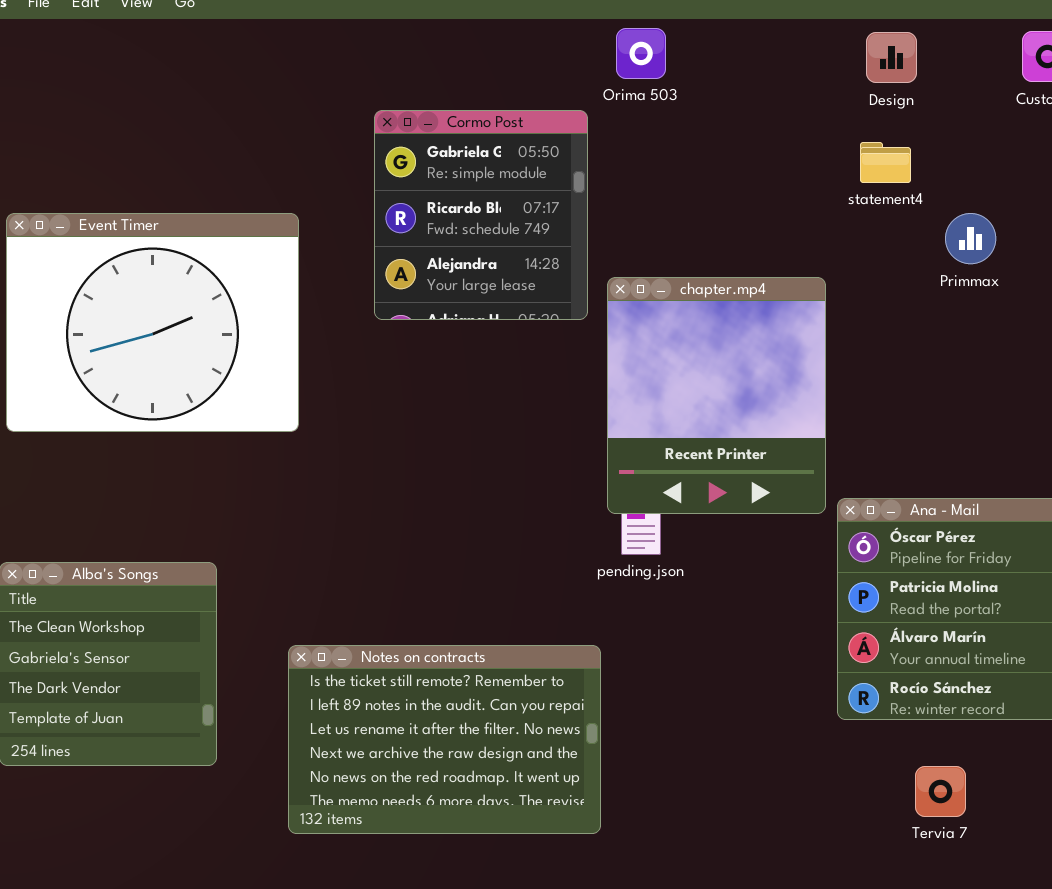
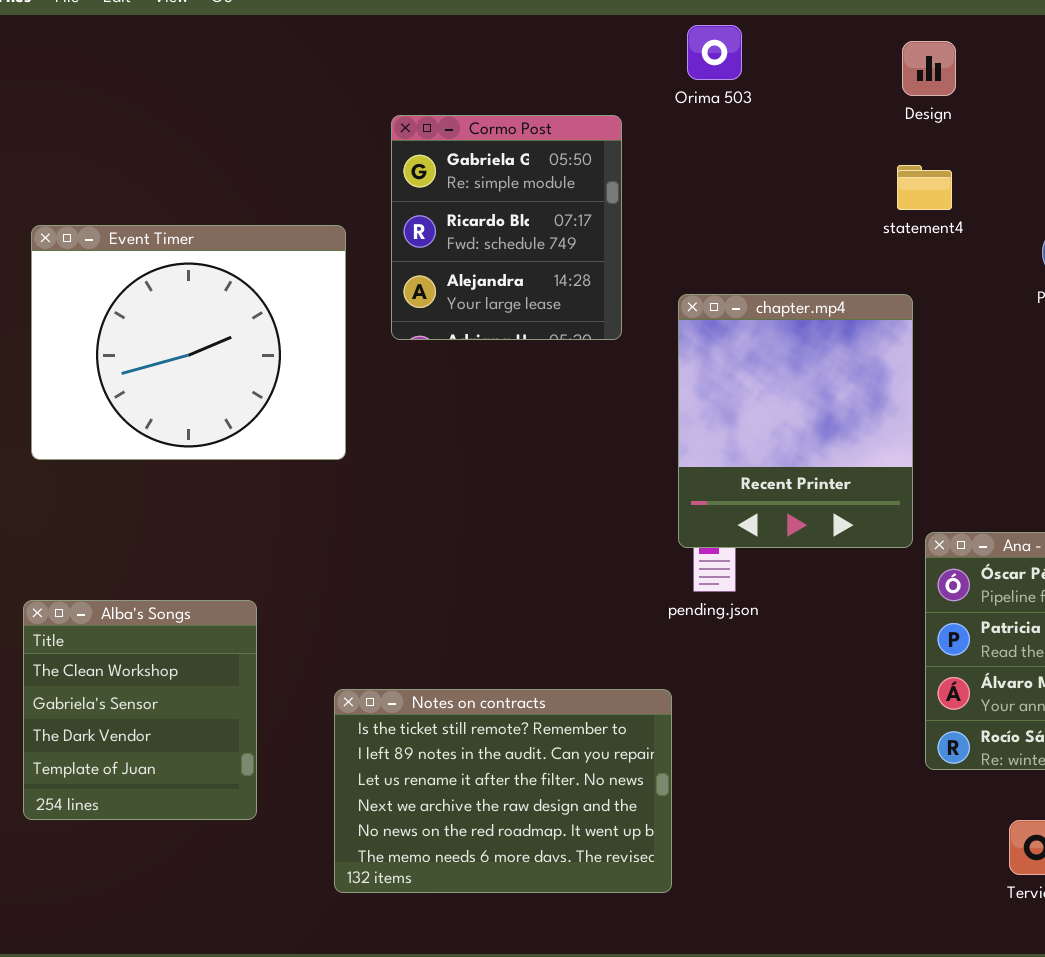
Design: [866,32,917,83] -> [902,41,956,96], moved
Cormo Post: [374,110,588,320] -> [391,115,622,340], moved
statement4: [860,142,911,183] -> [897,165,952,210], moved

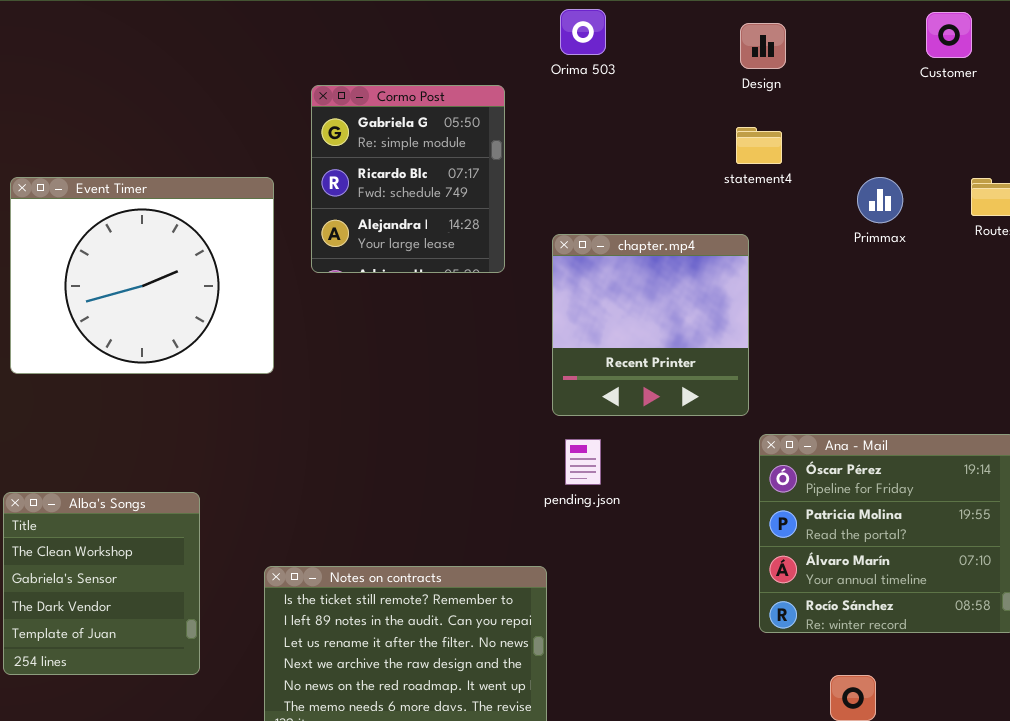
chapter.mp4: [678,294,913,548] -> [552,234,749,416], resized

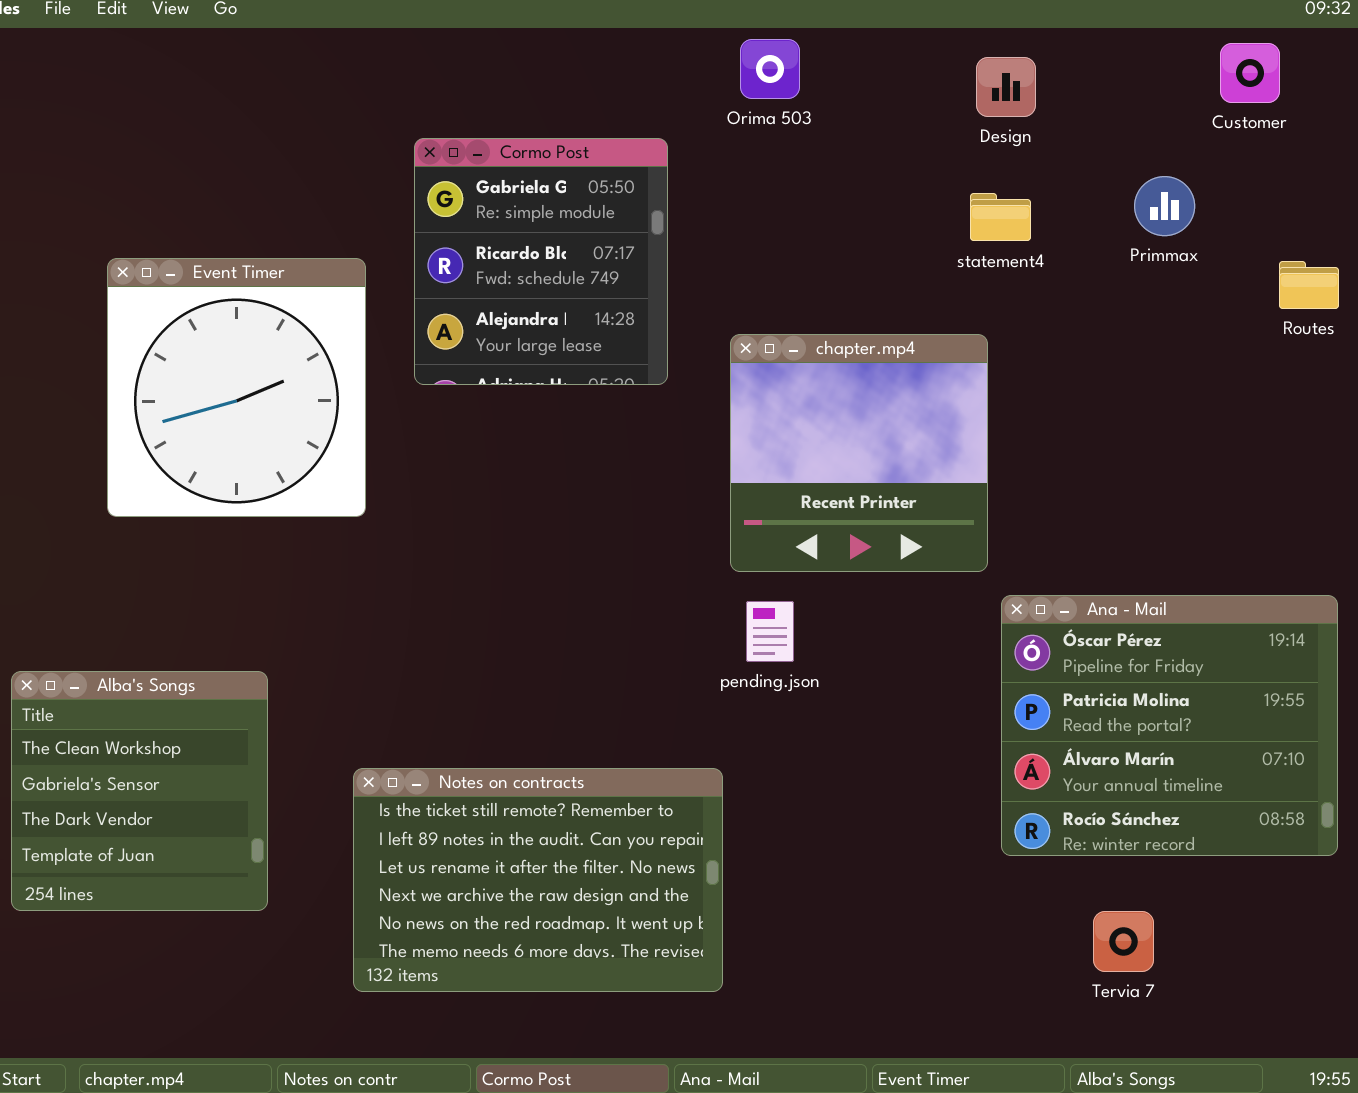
Event Timer: [10,177,274,374] -> [107,258,366,517], resized
Primmax: [857,177,903,223] -> [1134,176,1195,236], moved

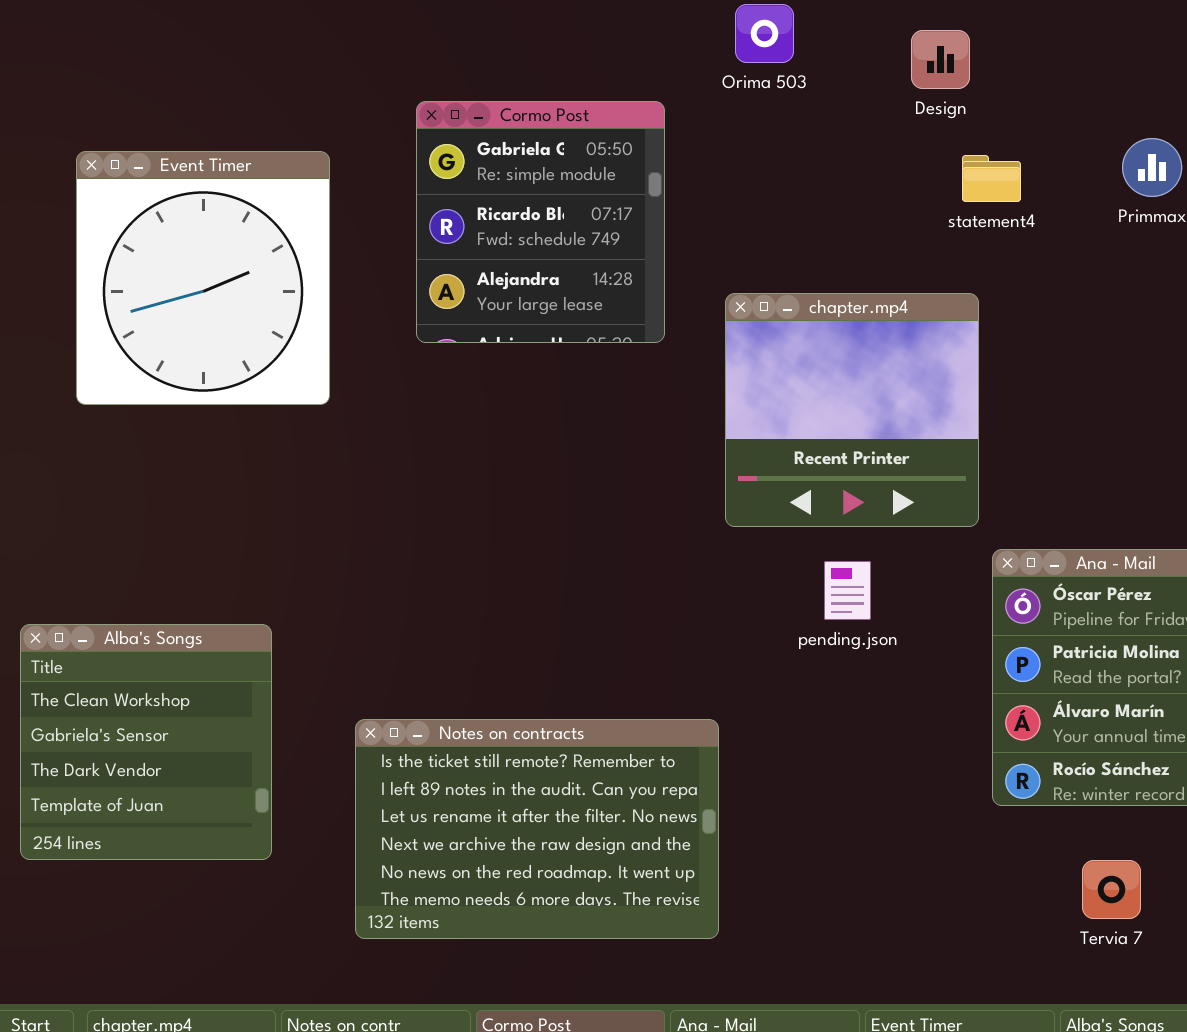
Design: [976,57,1036,117] -> [911,30,970,89], moved
Event Timer: [107,258,366,517] -> [76,151,330,405], moved
pending.json: [746,601,794,662] -> [824,561,871,620], moved

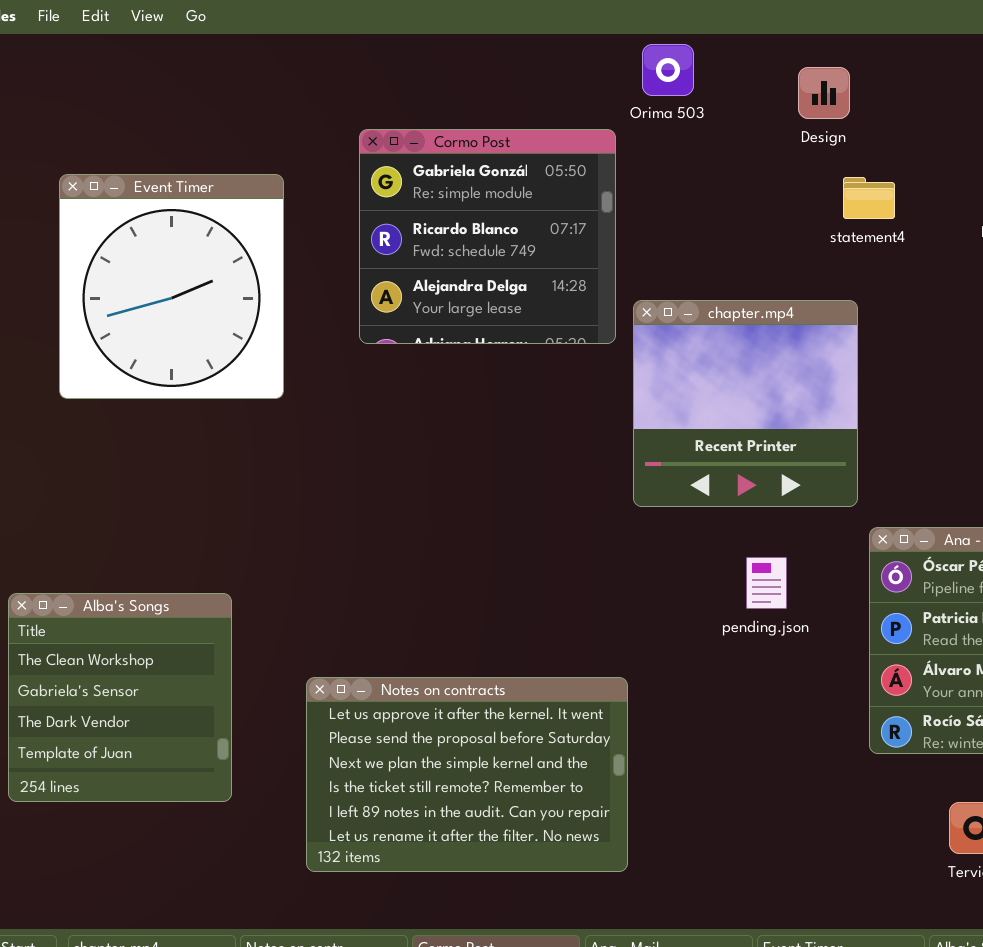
Cormo Post: [416,101,665,343] -> [359,129,616,344], resized
pending.json: [824,561,871,620] -> [746,557,787,609], moved
Notes on contracts: [355,719,719,939] -> [306,677,628,872], scrolled up 3 rows

